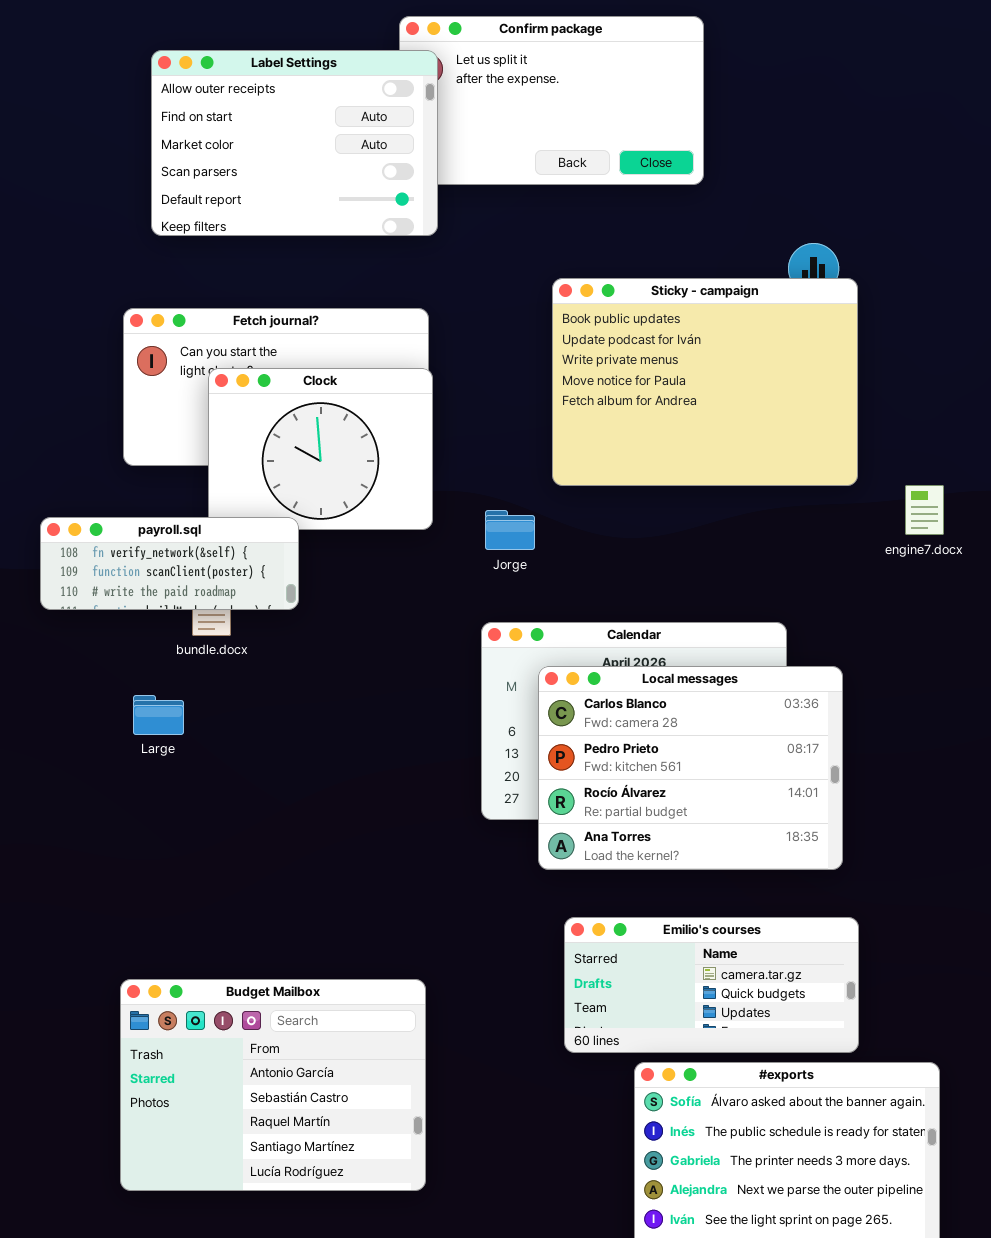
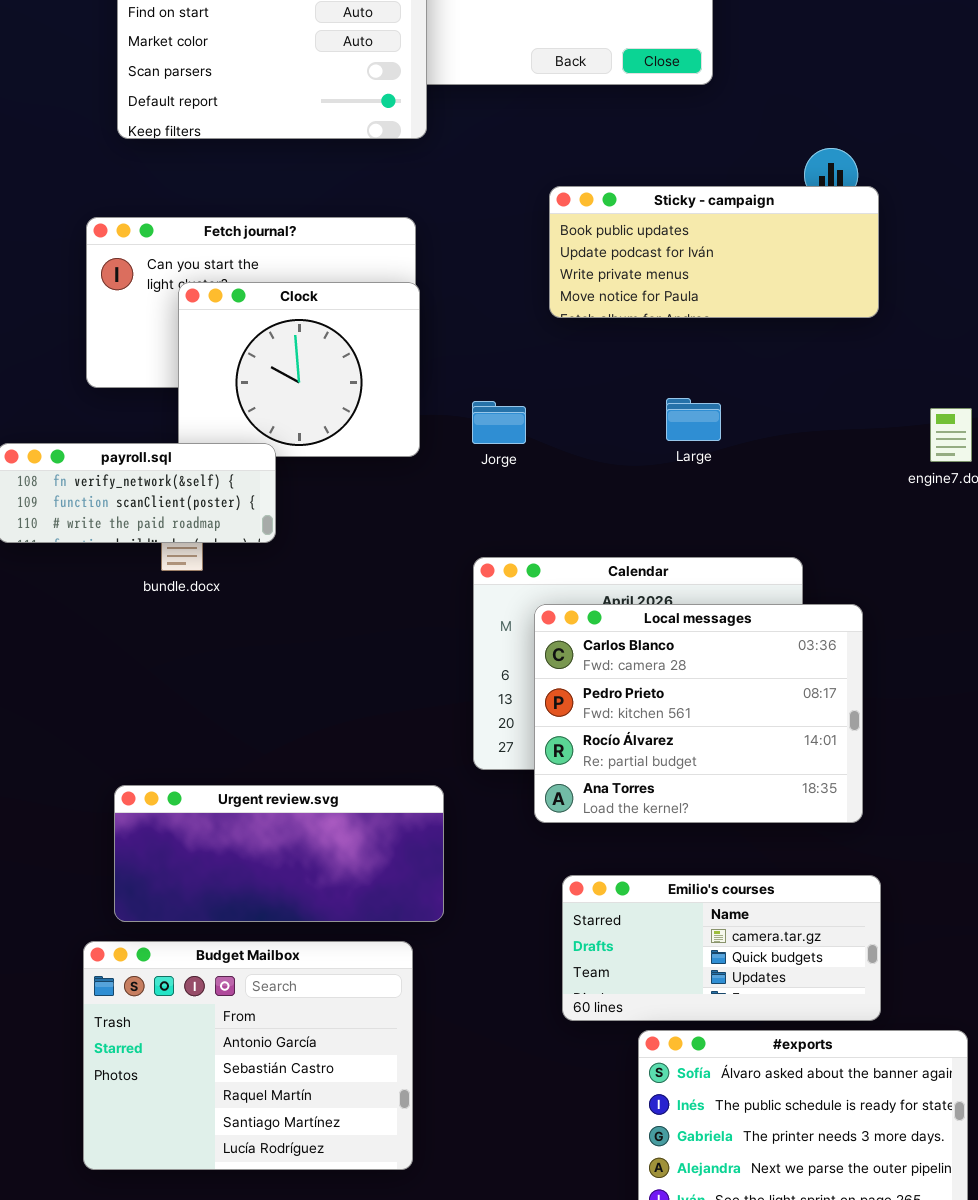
Sticky - campaign: [552,278,858,486] -> [549,186,879,318], resized
Jorge: [485,510,535,550] -> [472,401,526,444], moved
Large: [133,695,184,735] -> [666,398,721,441], moved
Urgent review.svg: none -> [114,785,444,922], opened

